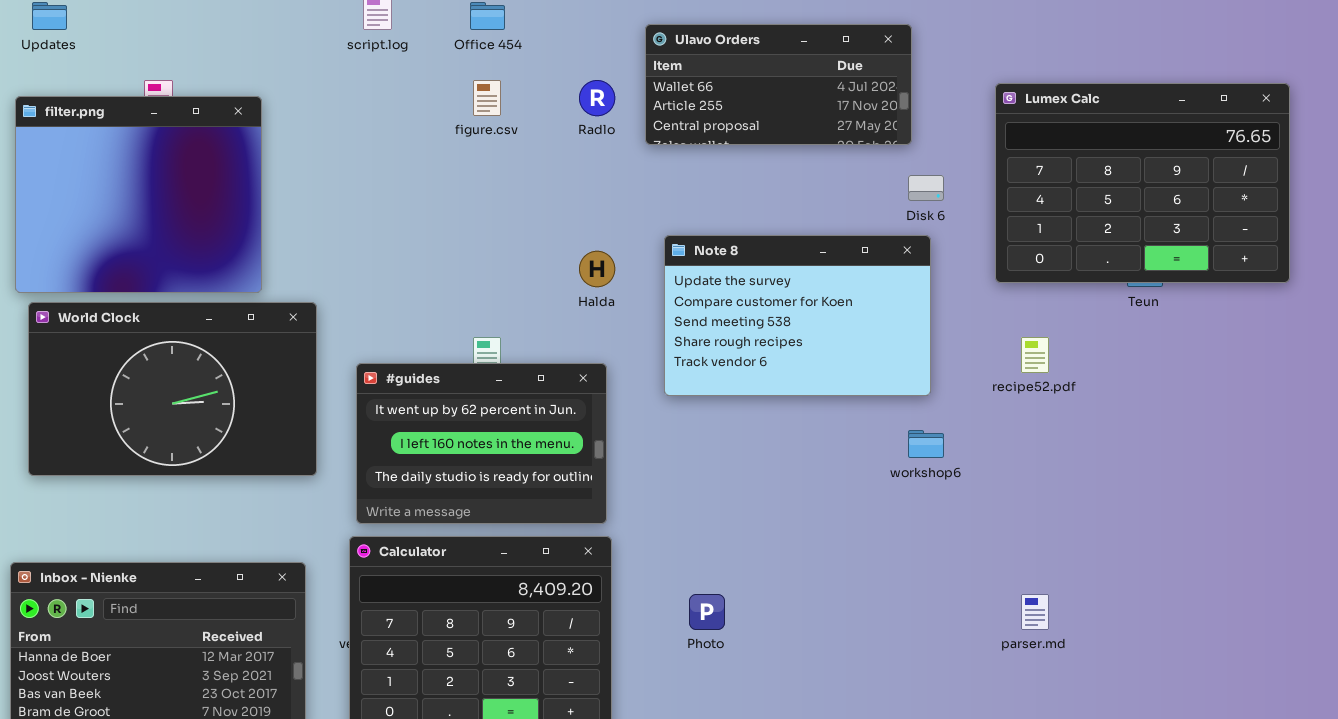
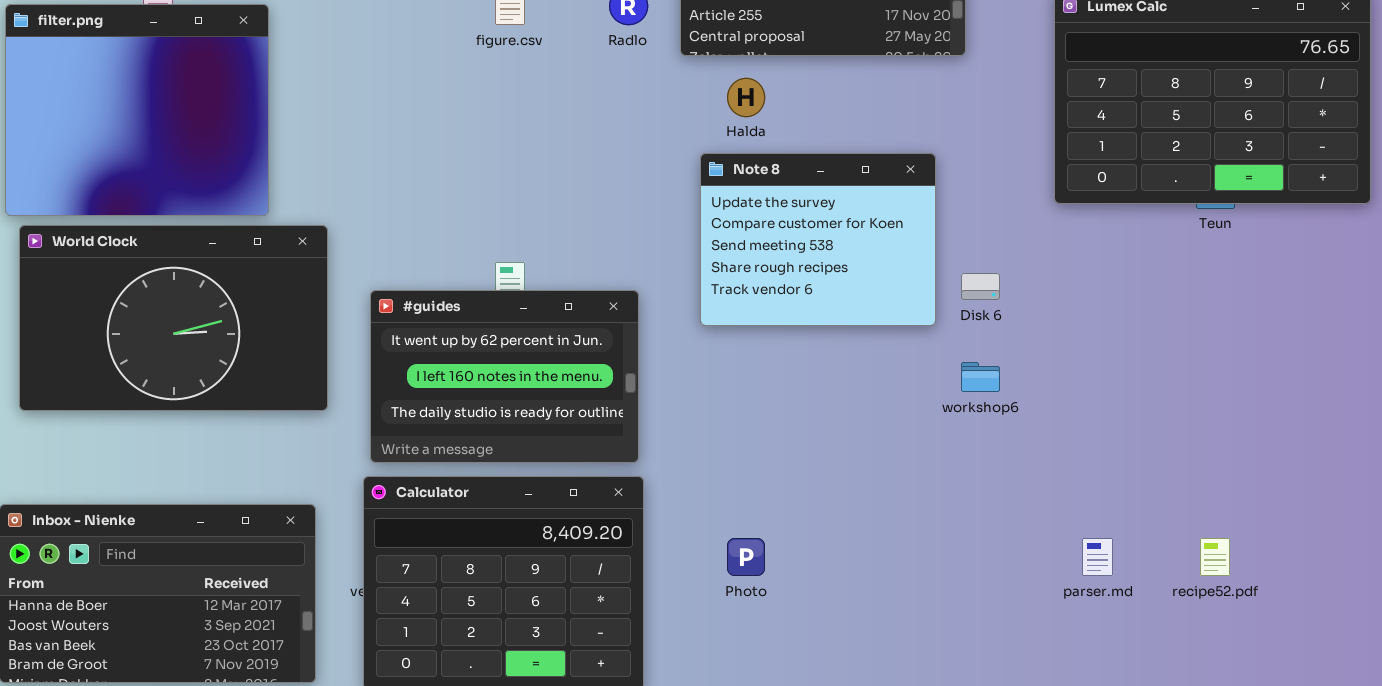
Disk 6: [908,175,944,201] -> [961,273,1000,300], moved
Note 8: [664,235,931,396] -> [700,153,936,326], resized
Halda: [579,251,615,287] -> [727,78,765,117], moved
recipe52.pdf: [1021,337,1049,373] -> [1200,538,1230,576], moved

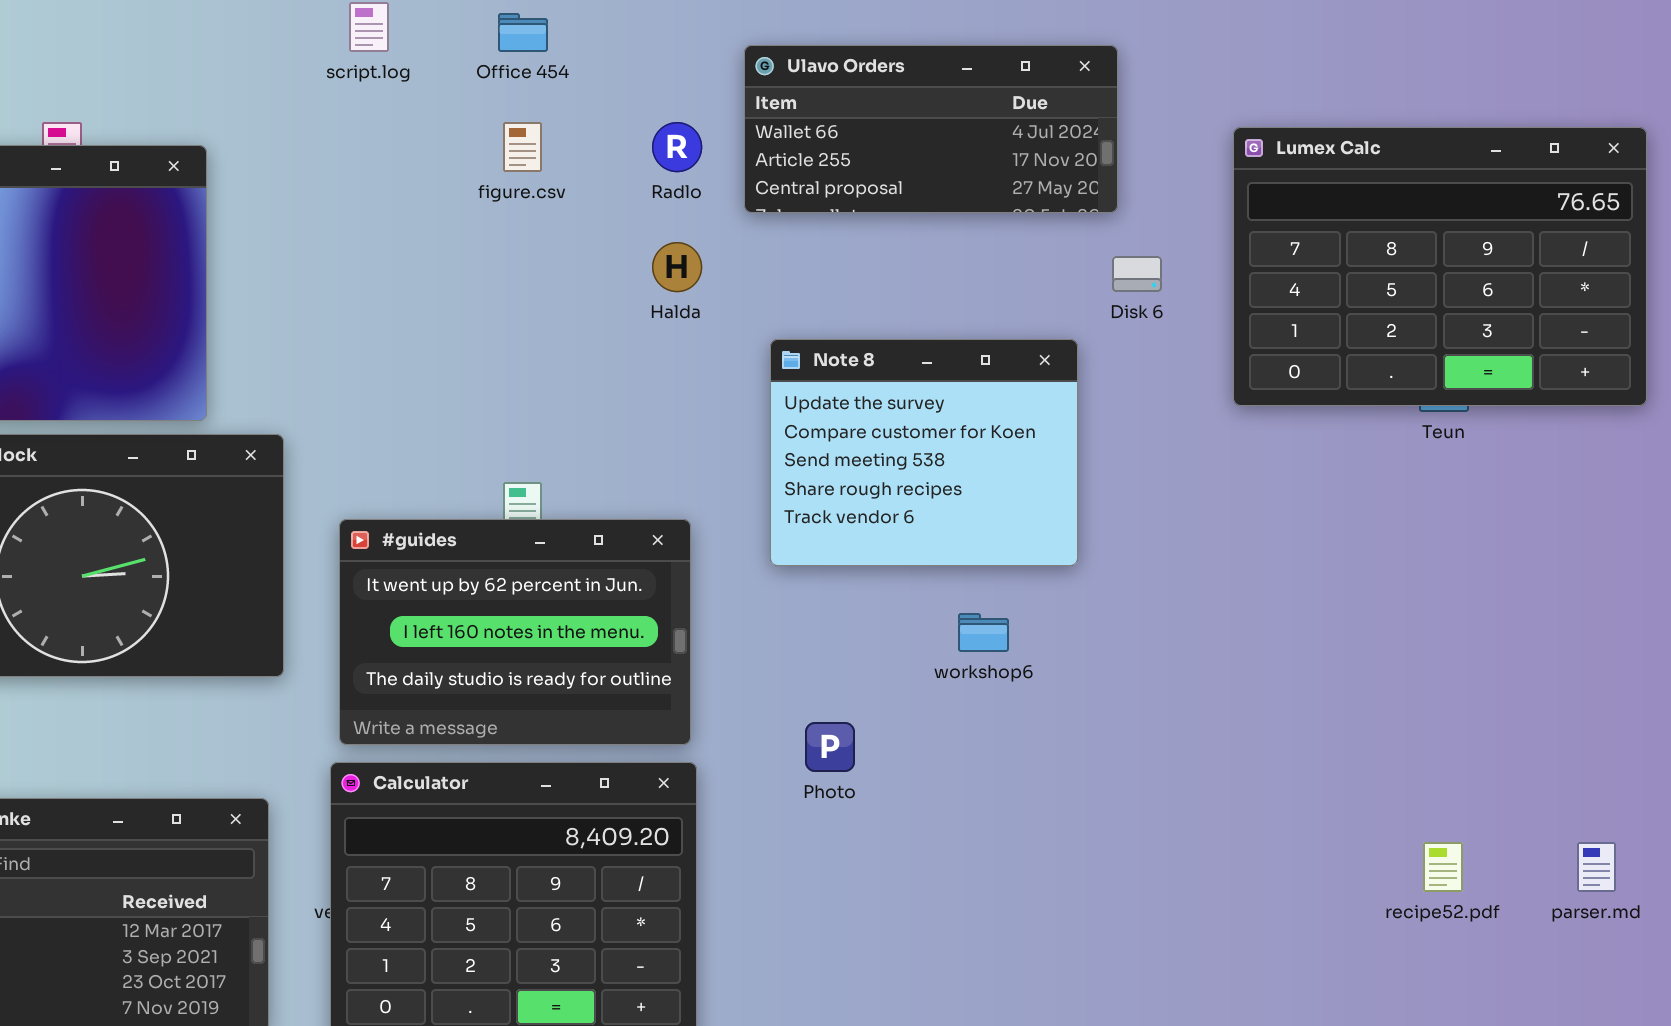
Halda: [727,78,765,117] -> [652,242,702,292], moved
Disk 6: [961,273,1000,300] -> [1112,256,1162,292], moved
workshop6: [961,362,1000,392] -> [958,613,1009,652], moved
Photo: [727,538,765,576] -> [805,722,855,772], moved
parser.md: [1082,538,1113,576] -> [1577,842,1616,892], moved

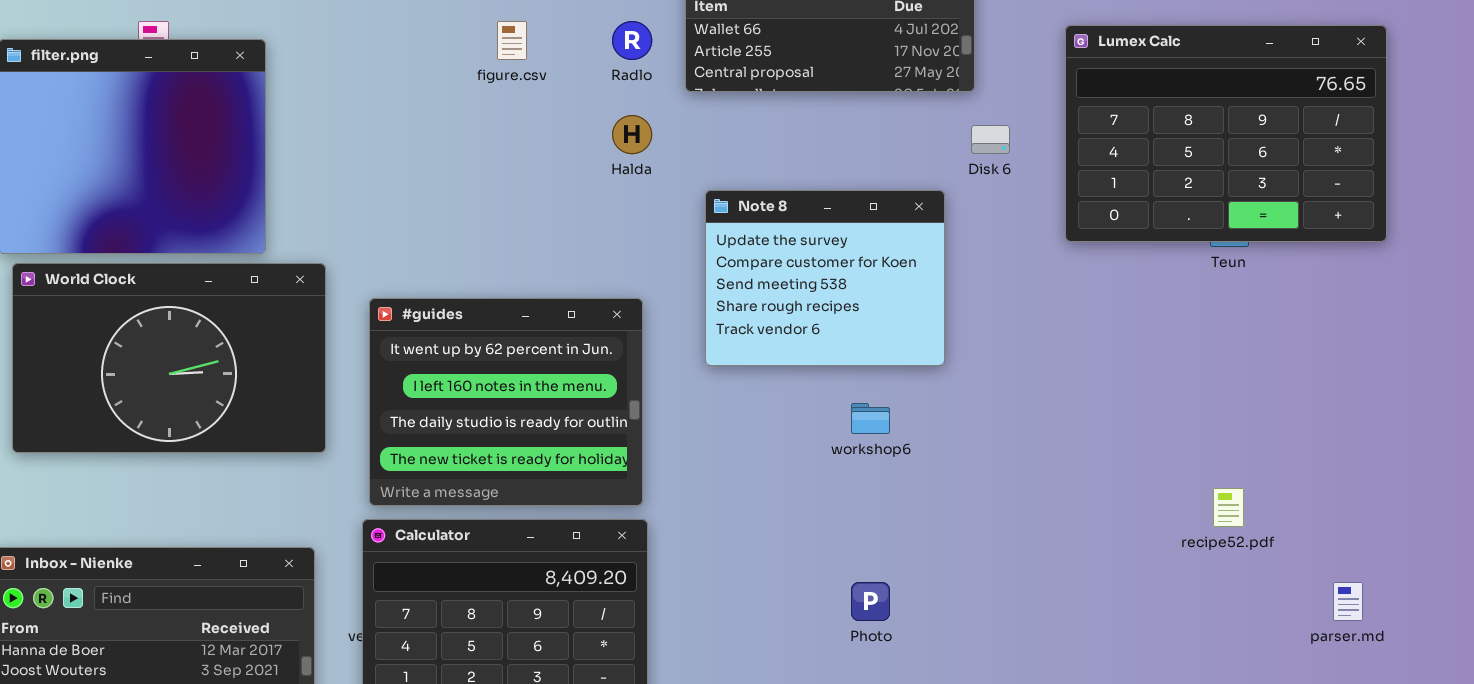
#guides: [339,519,691,745] -> [369,298,643,506], resized
Photo: [805,722,855,772] -> [851,582,890,621], moved
recipe52.pdf: [1423,842,1463,892] -> [1213,488,1244,527], moved

